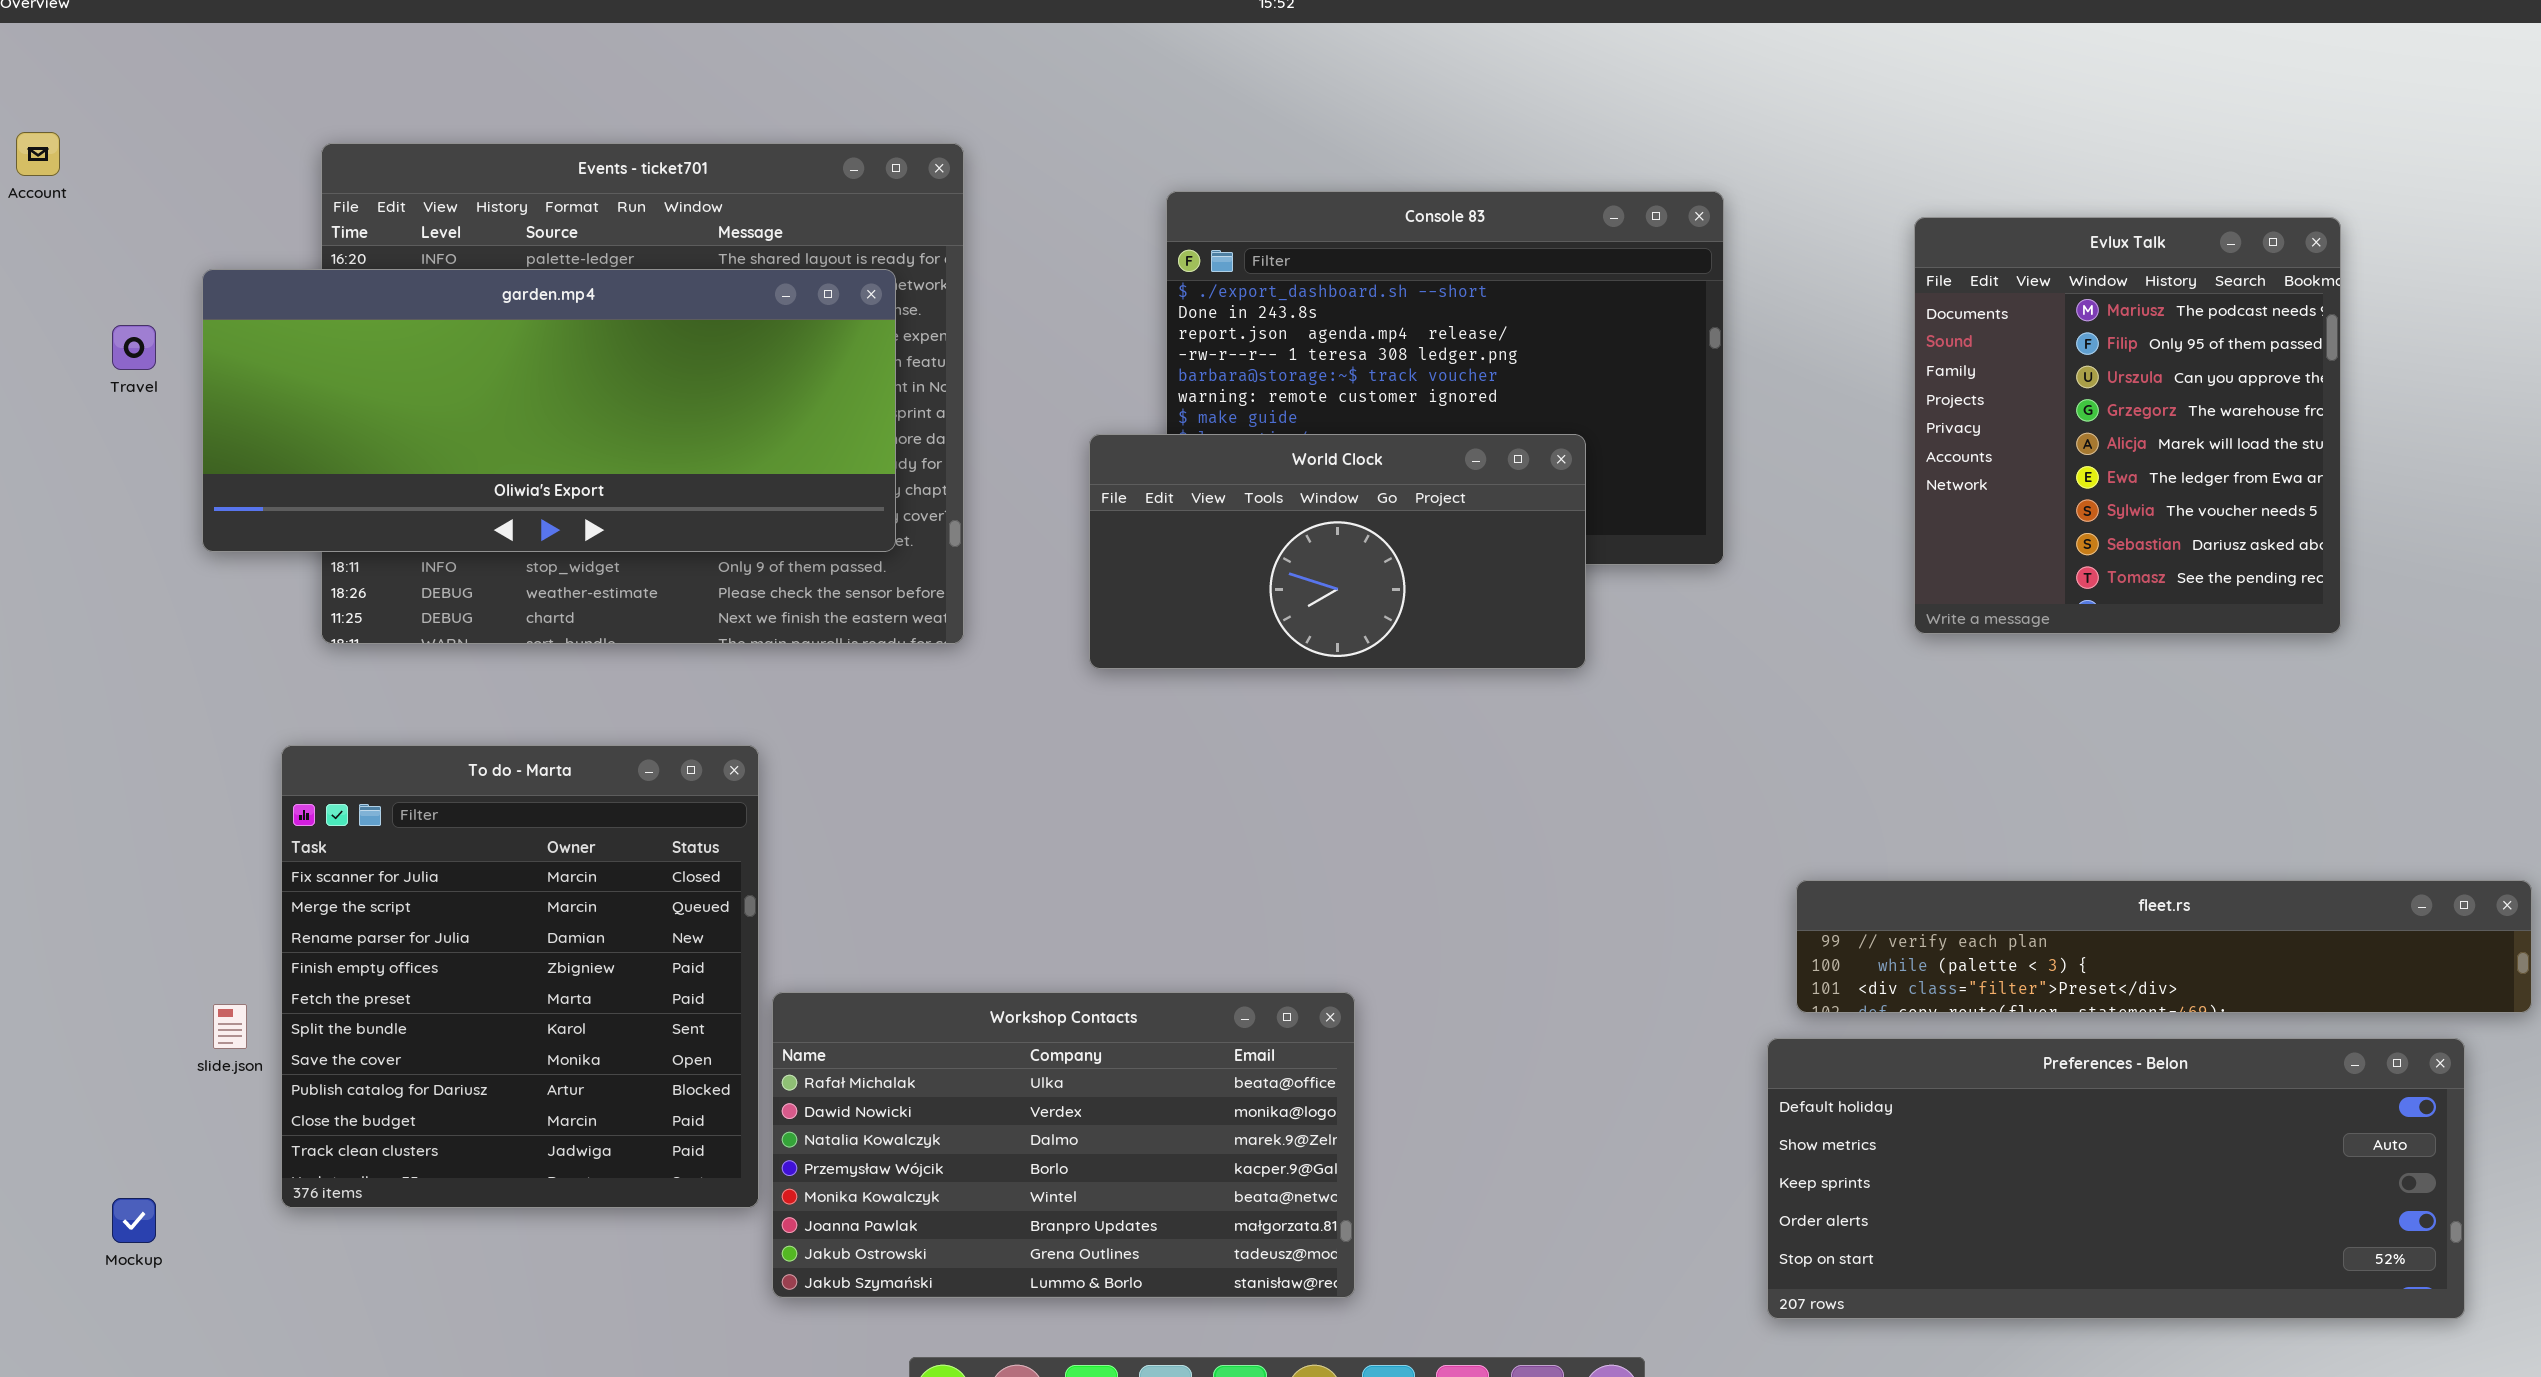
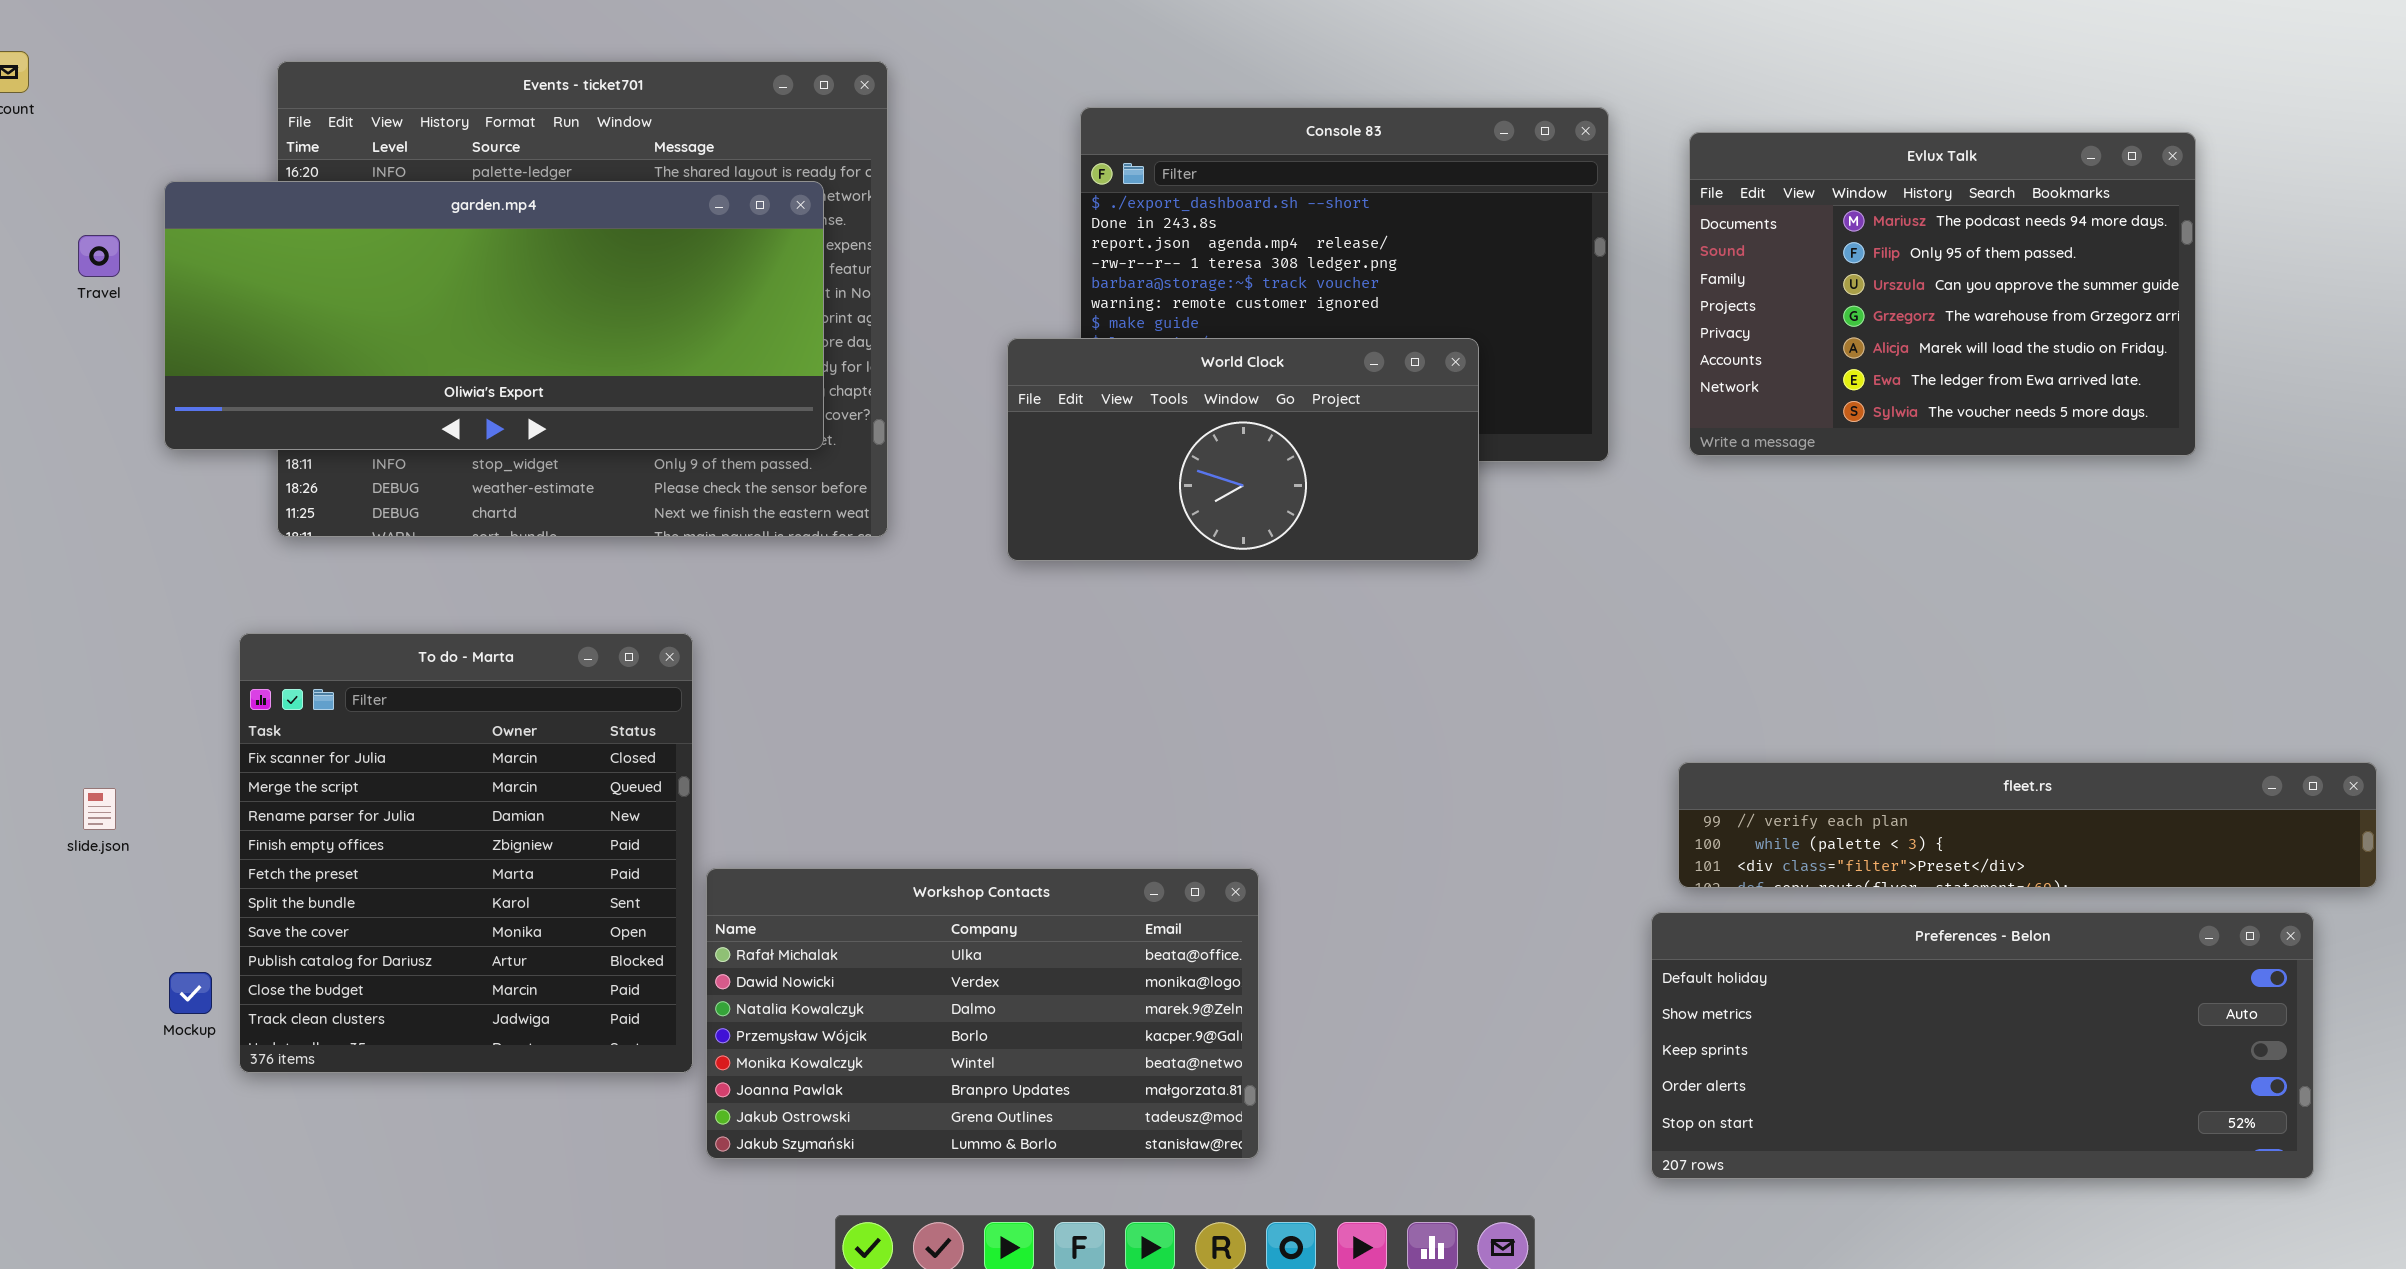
Evlux Talk: [1914,217,2341,634] -> [1689,132,2196,456], resized
slide.json: [213,1004,247,1049] -> [83,788,116,830], moved
Mockup: [112,1198,156,1243] -> [169,972,212,1014], moved

